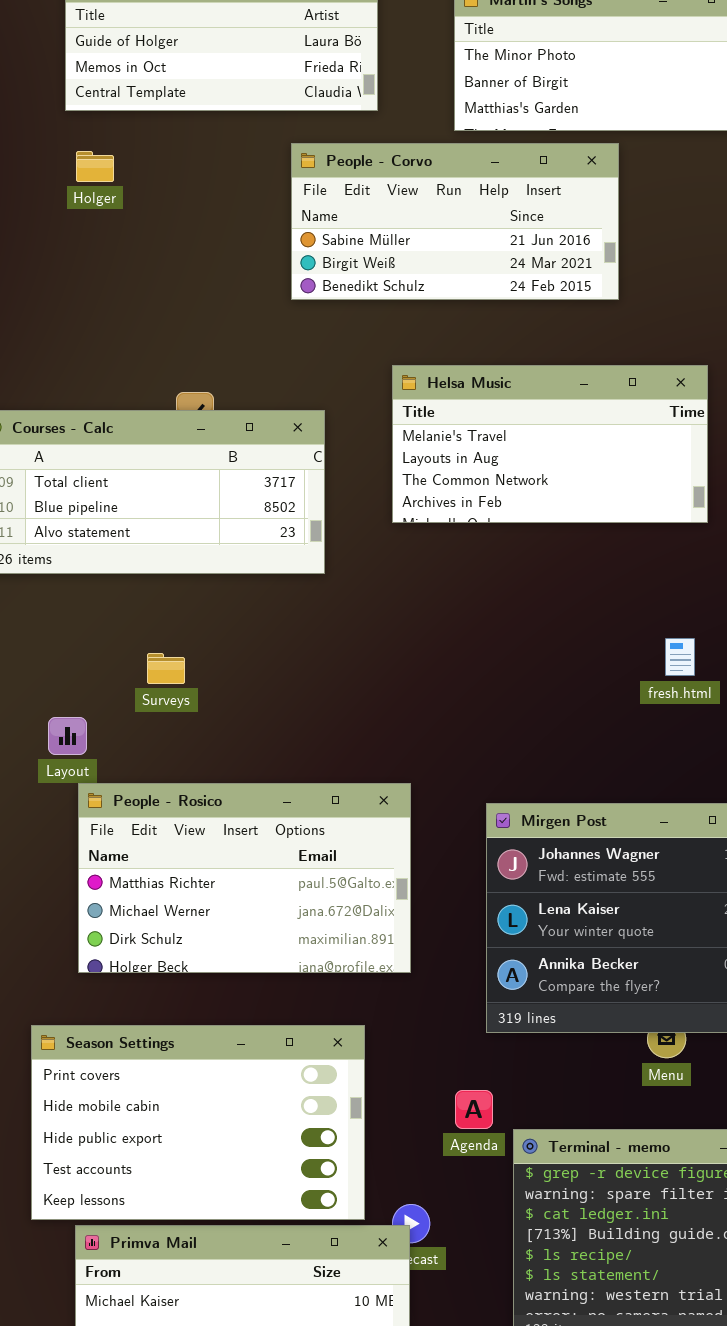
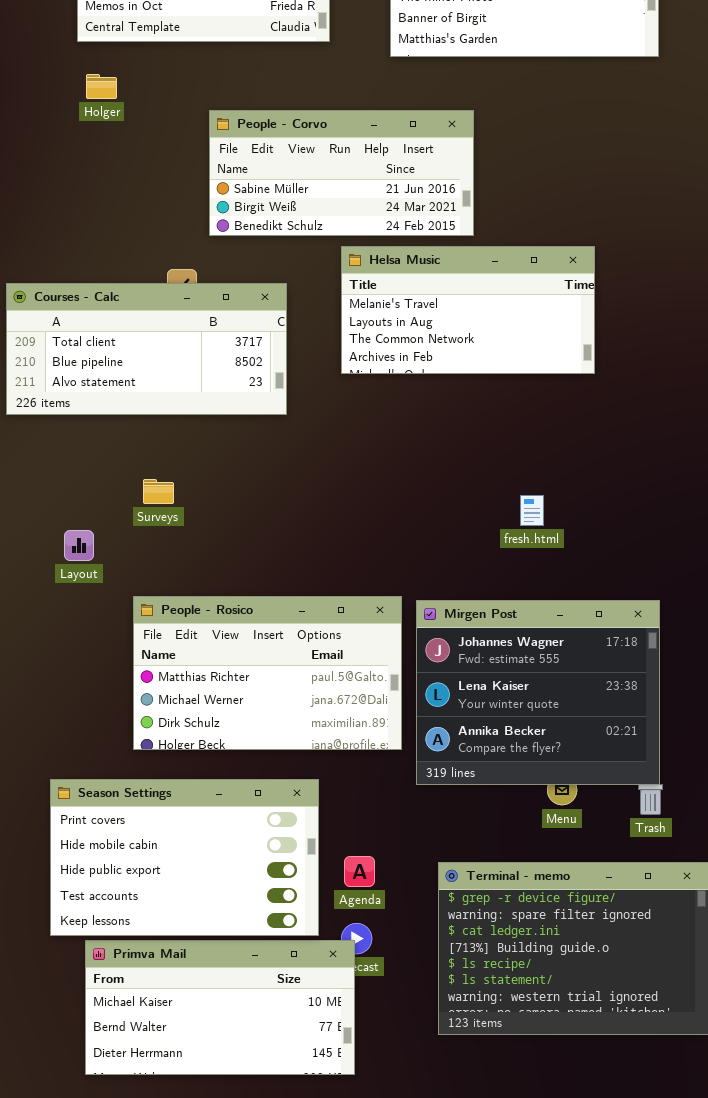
People - Corvo: [291,143,619,300] -> [209,110,474,236], moved
fresh.html: [665,638,695,676] -> [520,495,544,526], moved
People - Rosico: [78,783,411,973] -> [133,596,402,750], moved
Agenda: [455,1090,493,1129] -> [344,856,375,887], moved

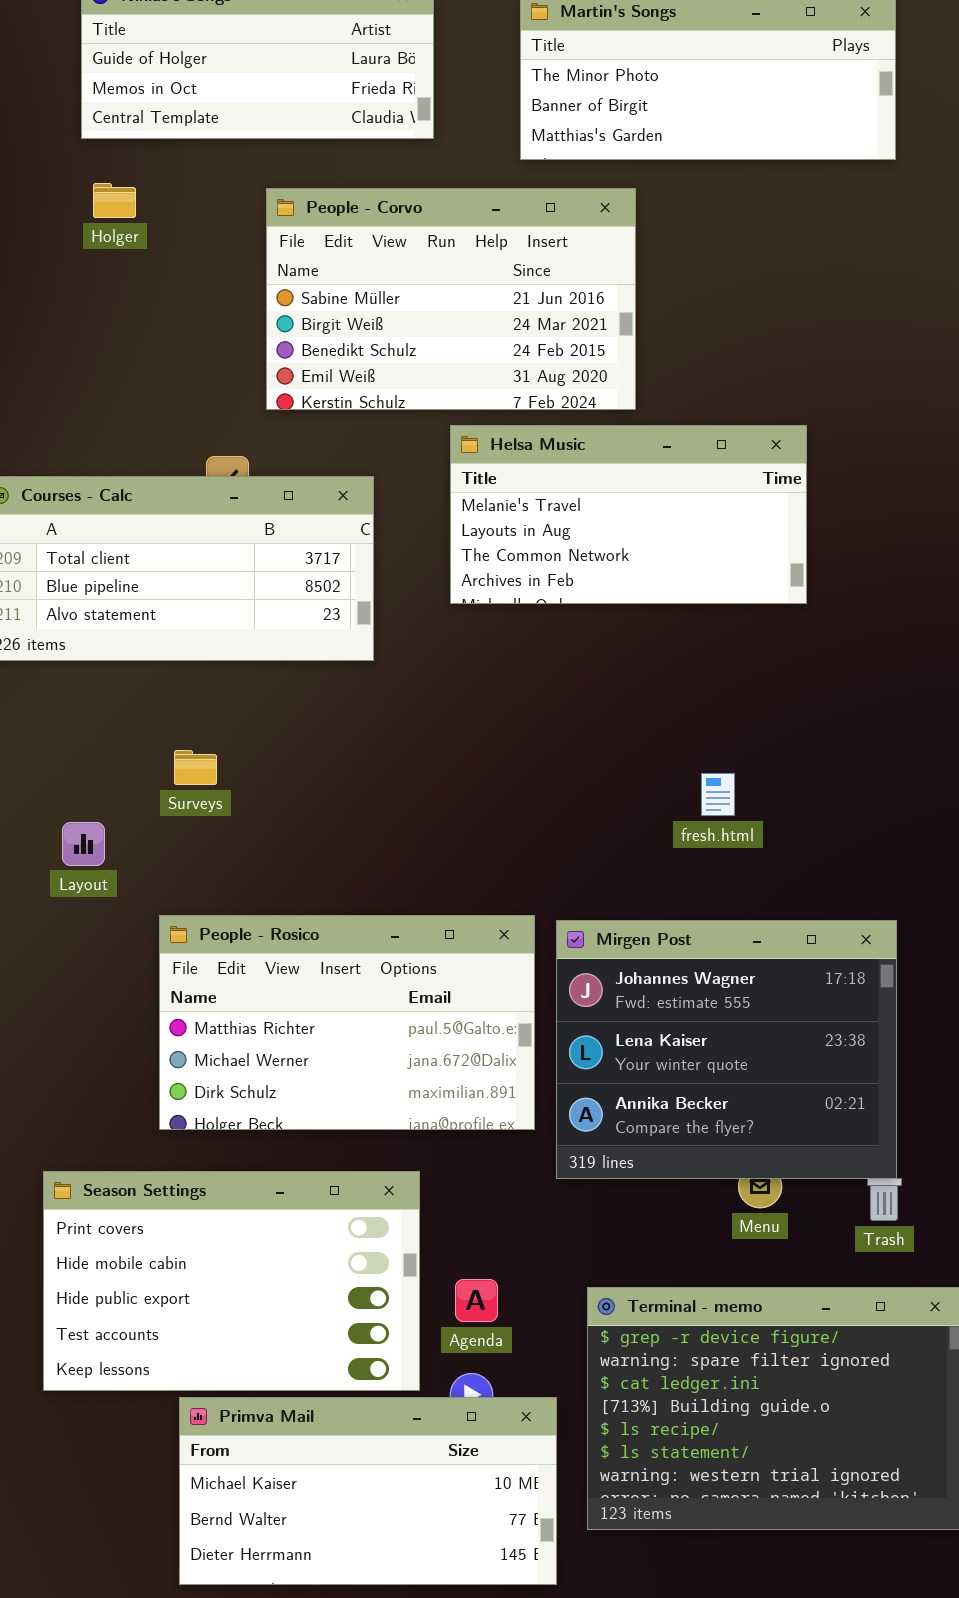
People - Corvo: [209,110,474,236] -> [266,188,636,410], resized
Primva Mail: [85,940,355,1075] -> [179,1397,557,1585], moved

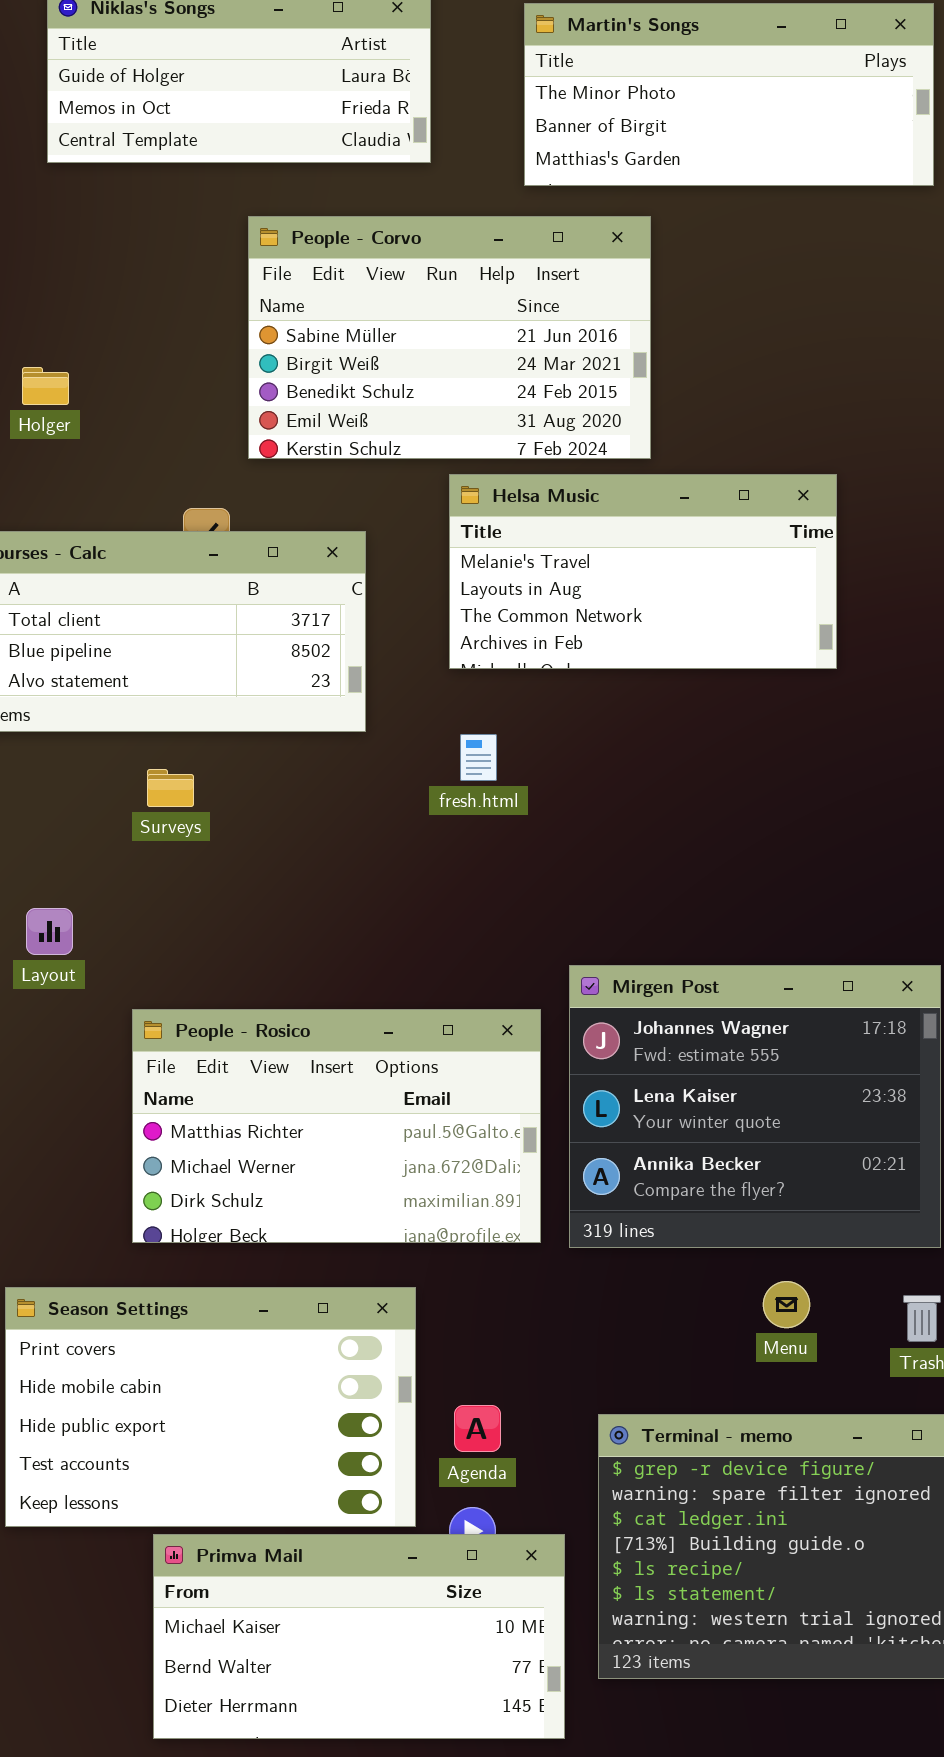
Holger: [93,183,136,218] -> [22,367,69,405], moved
Surveys: [174,750,217,785] -> [147,769,194,807], moved
fresh.html: [701,773,735,816] -> [460,734,497,781], moved
Mirgen Post: [556,920,897,1179] -> [569,965,941,1248], moved

